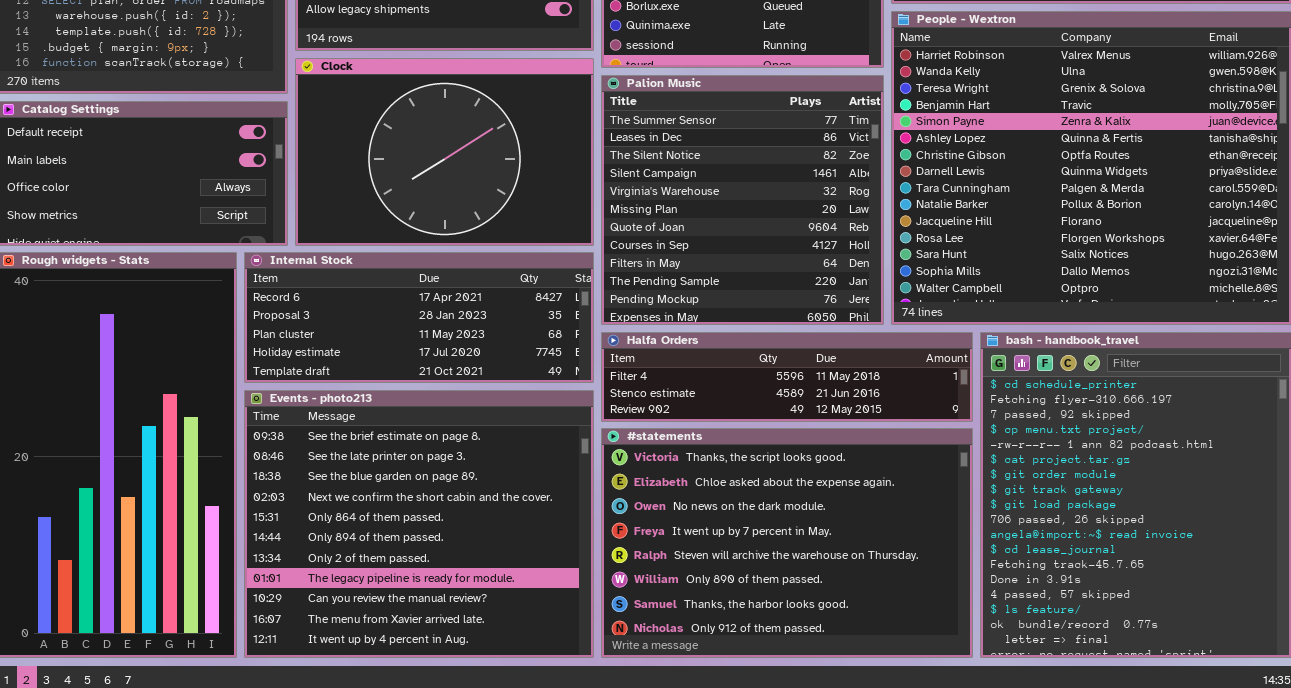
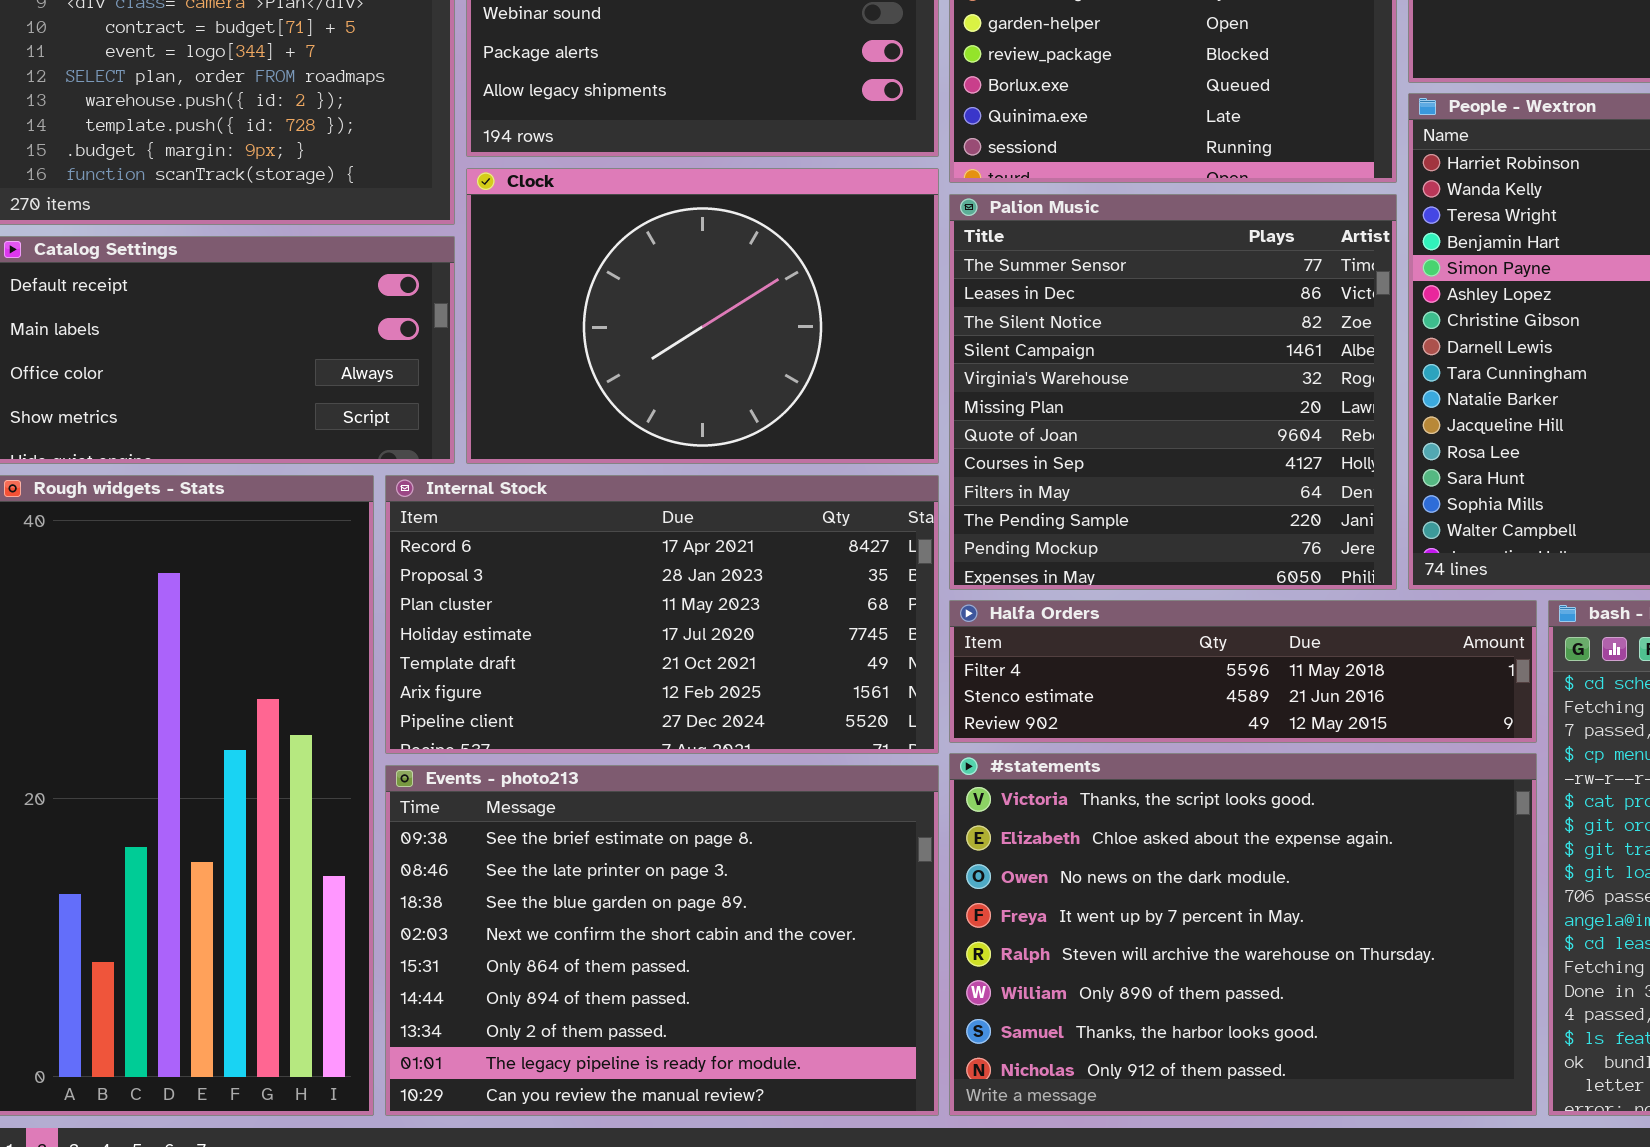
Internal Stock: [244,252,594,383] -> [385,475,939,754], resized
Events - photo213: [244,390,594,658] -> [385,765,939,1116], resized

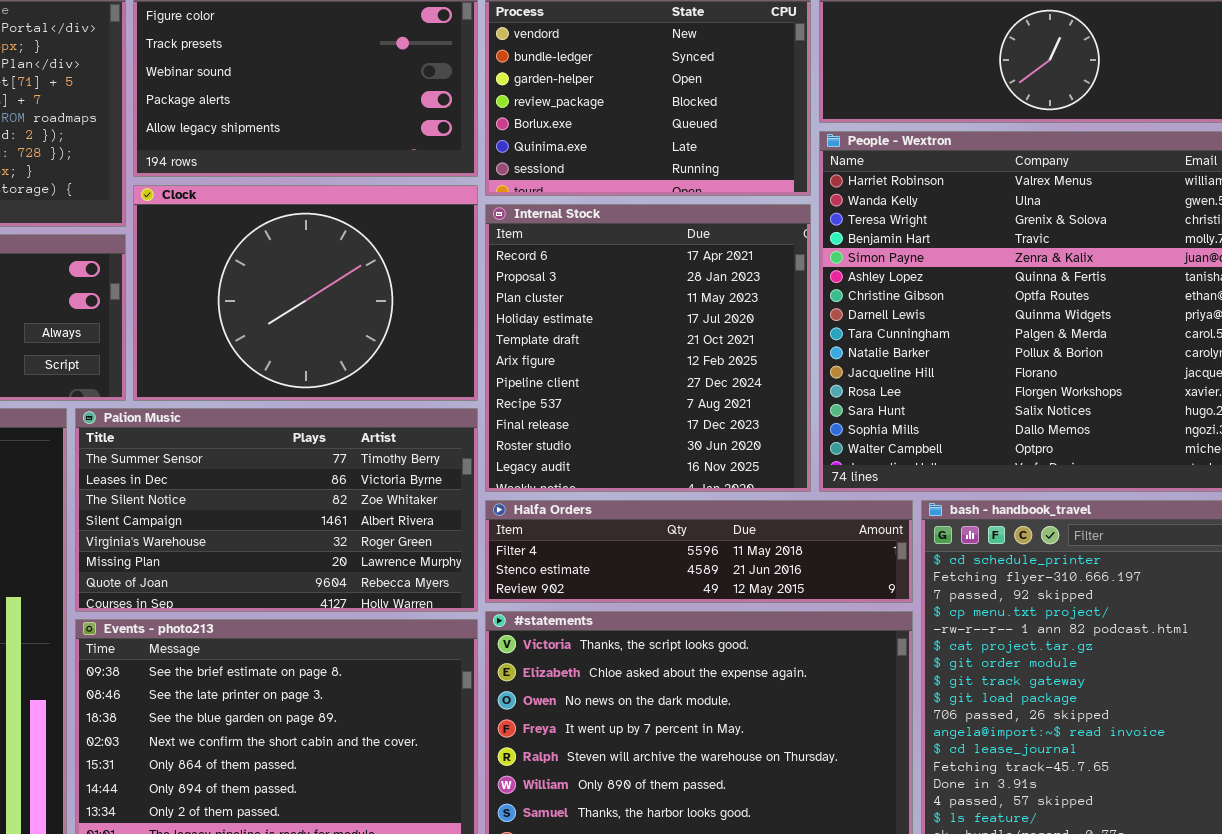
Palion Music: [949,194,1397,590] -> [75,408,478,612], moved, resized
Internal Stock: [385,475,939,754] -> [485,204,811,492], moved, resized

